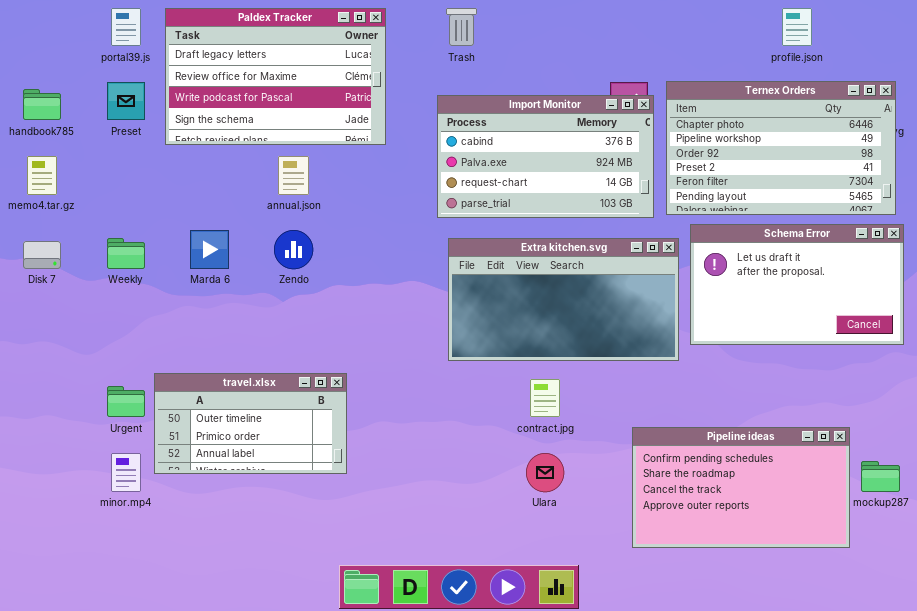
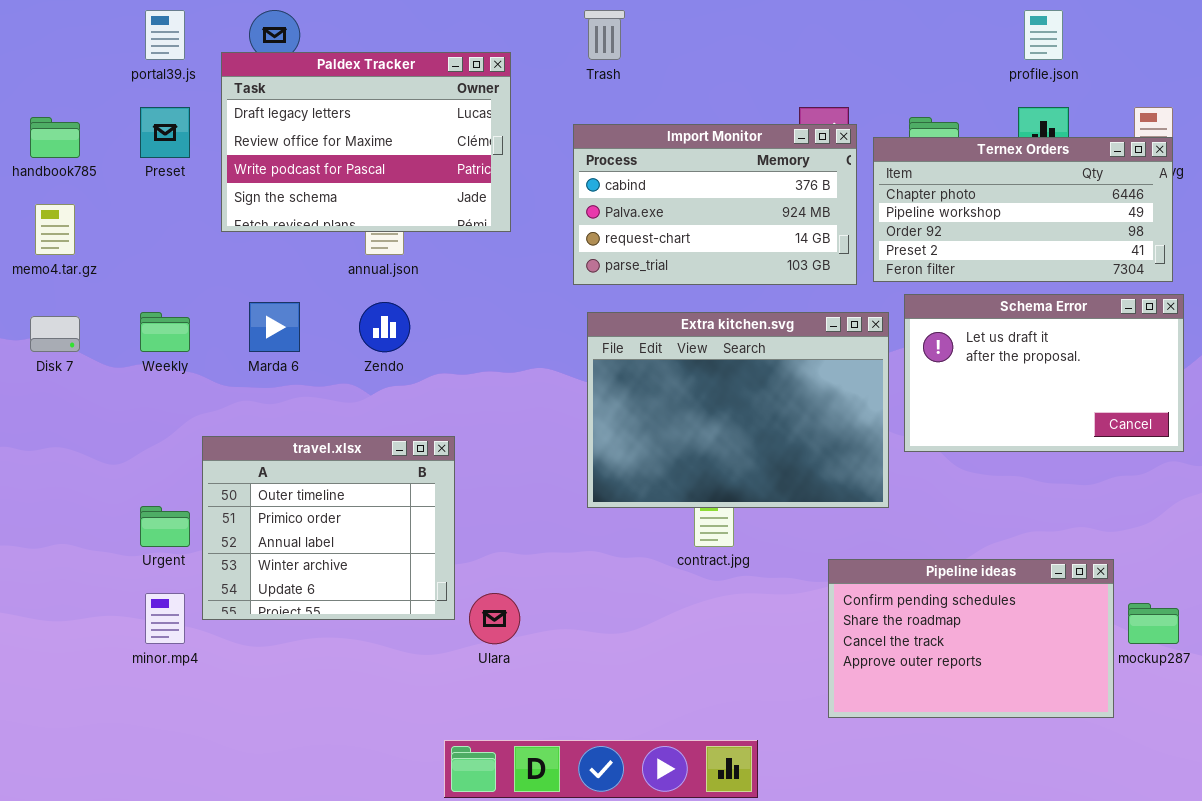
Paldex Tracker: [165,8,386,145] -> [221,52,511,232], moved
Ternex Orders: [666,81,896,215] -> [873,137,1173,282], resized
Extra kitchen.svg: [448,238,679,361] -> [587,312,889,508], resized
travel.xlsx: [154,373,347,474] -> [202,436,455,620], resized
Ulara: [526,453,564,492] -> [469,593,520,644], moved

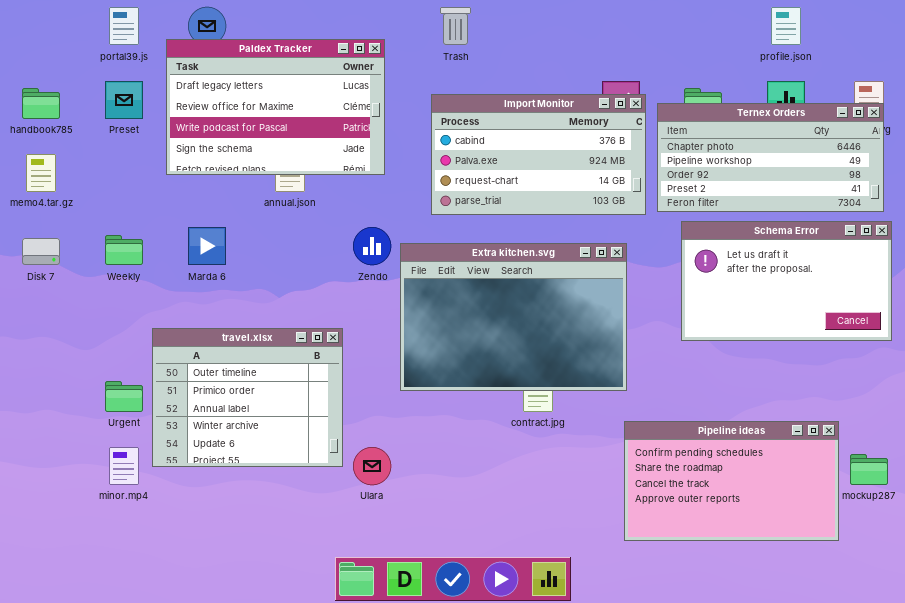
Zendo: [359,302,410,352] -> [353,227,391,265], moved
Extra kitchen.svg: [587,312,889,508] -> [400,243,627,391], moved

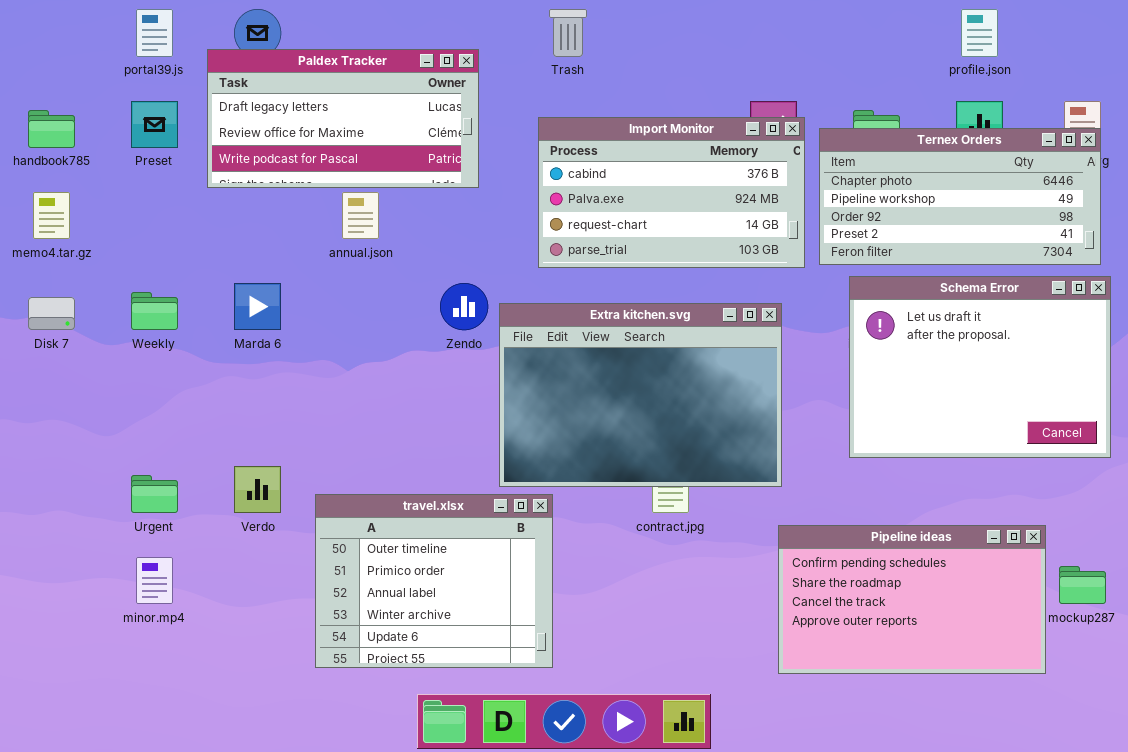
Paldex Tracker: [166,39,385,175] -> [207,49,479,188], resized
Schema Error: [681,221,892,341] -> [849,276,1111,458], resized
travel.xlsx: [152,328,343,467] -> [315,494,553,668], moved

